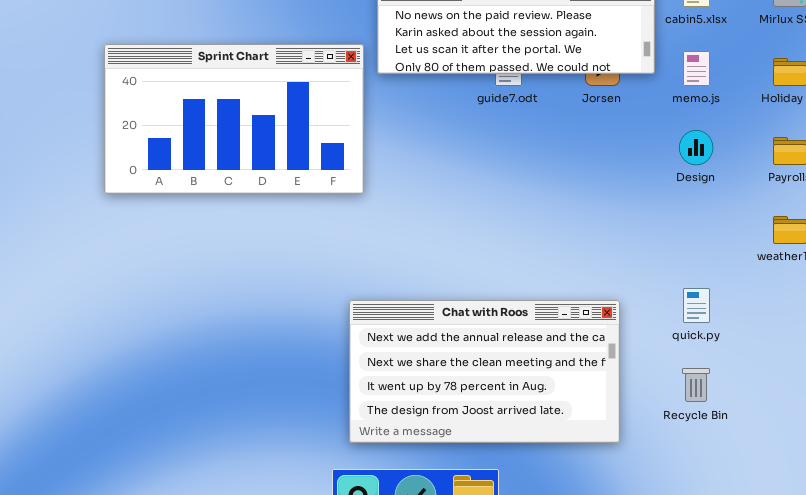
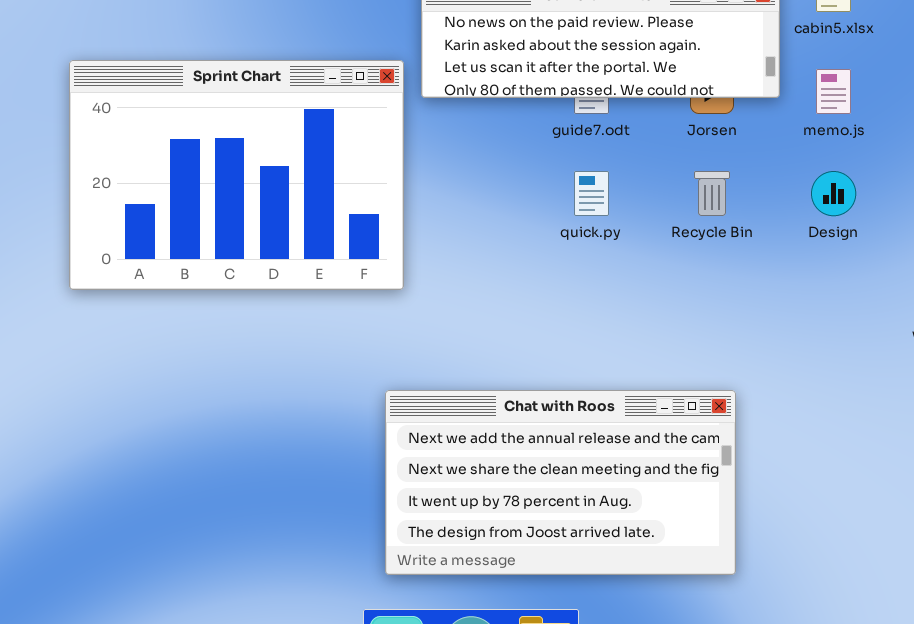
Sprint Chart: [104,44,364,194] -> [69,60,404,290], resized
quick.py: [683,288,710,323] -> [574,171,609,216], moved
Recycle Bin: [682,368,710,402] -> [694,171,730,216], moved

